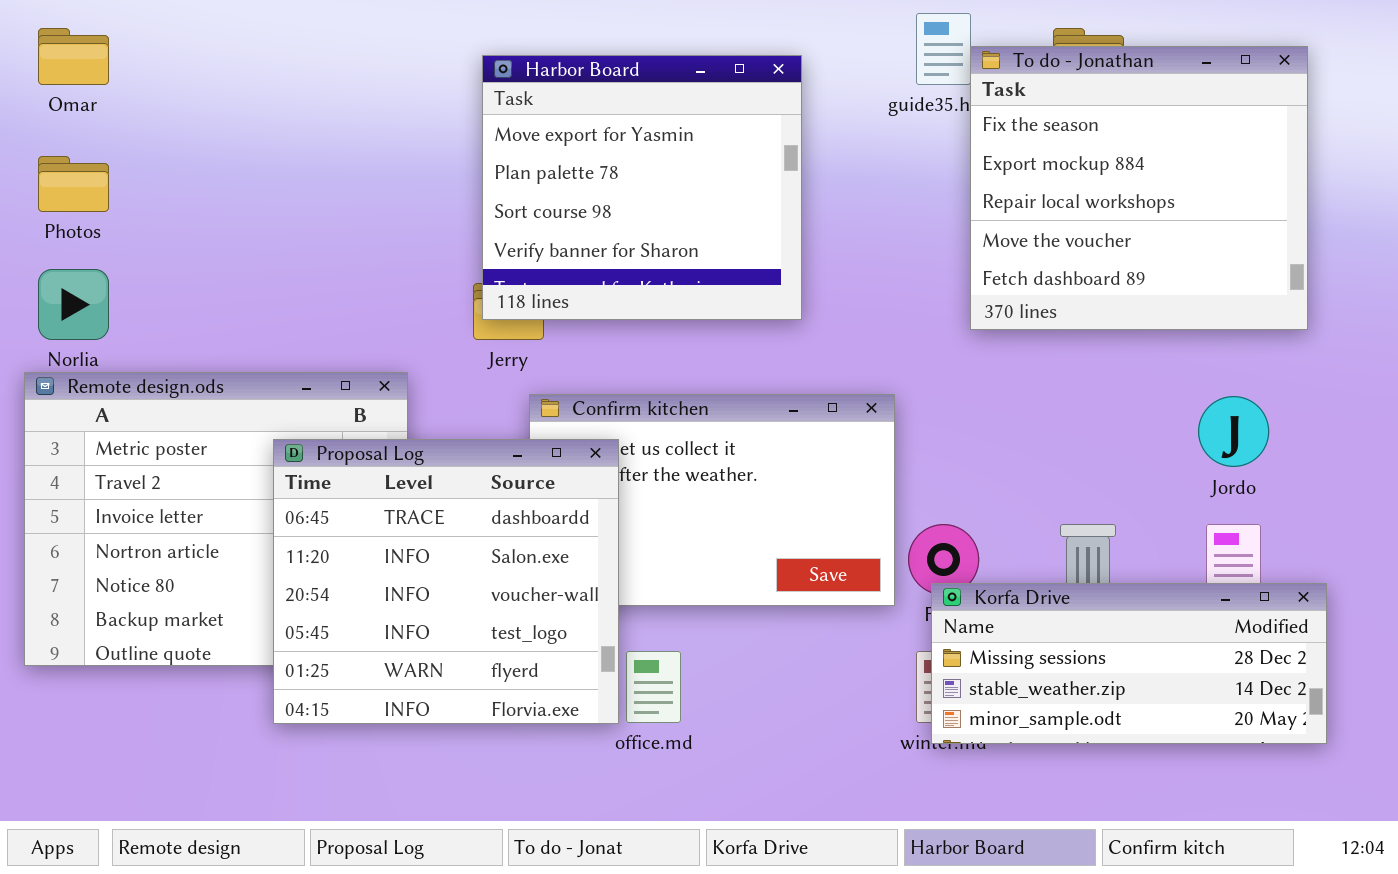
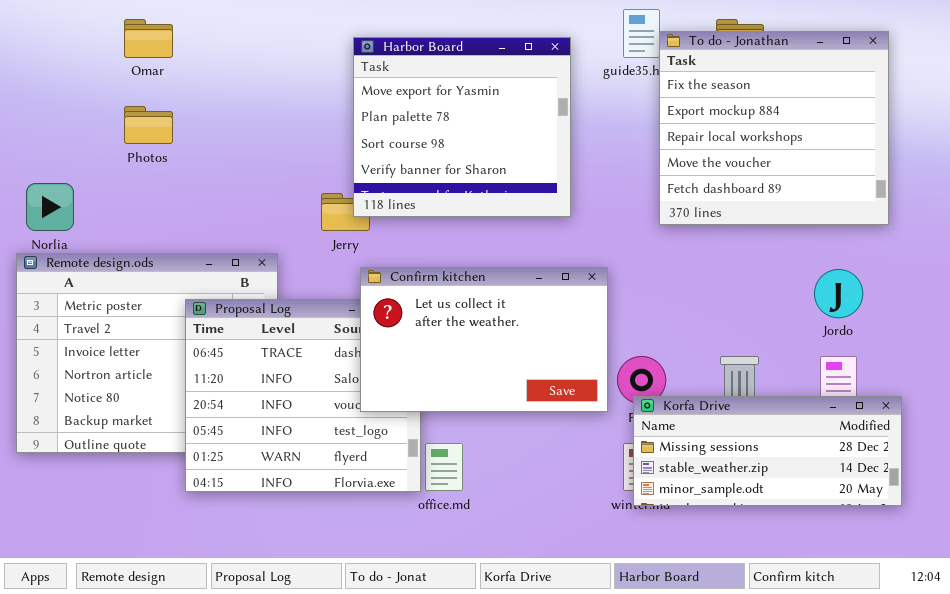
Omar: [38,28,109,85] -> [124,19,173,58], moved
Harbor Board: [482,55,802,320] -> [353,37,571,217], moved
Photos: [38,156,109,212] -> [124,106,173,144], moved
Confirm kitchen: [529,394,895,606] -> [360,267,608,412], raised

